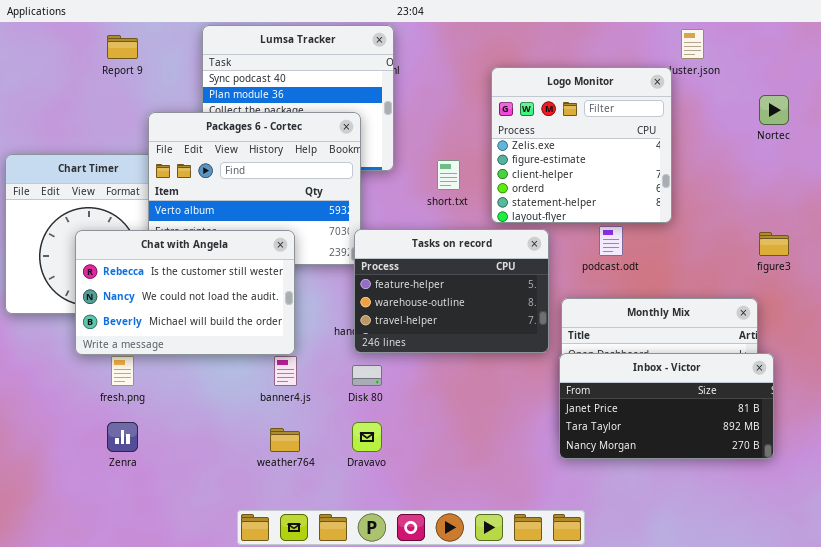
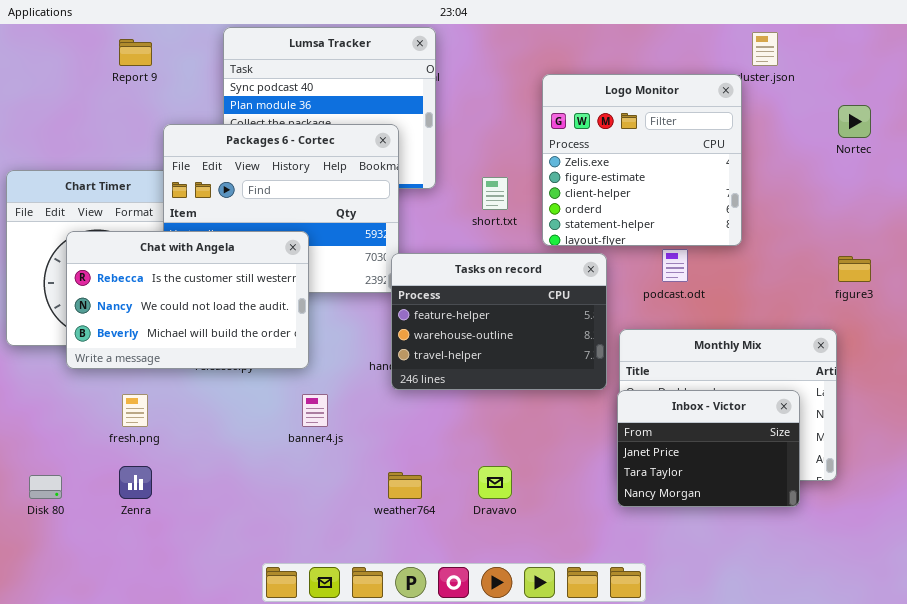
Chat with Angela: [75,230,295,355] -> [66,231,309,369], moved
Inbox - Victor: [559,353,774,459] -> [617,390,800,507], resized
Disk 80: [352,365,382,386] -> [29,475,62,499], moved
Dravavo: [352,422,382,452] -> [478,466,512,499], moved
weather764: [270,428,300,452] -> [388,472,422,499], moved

